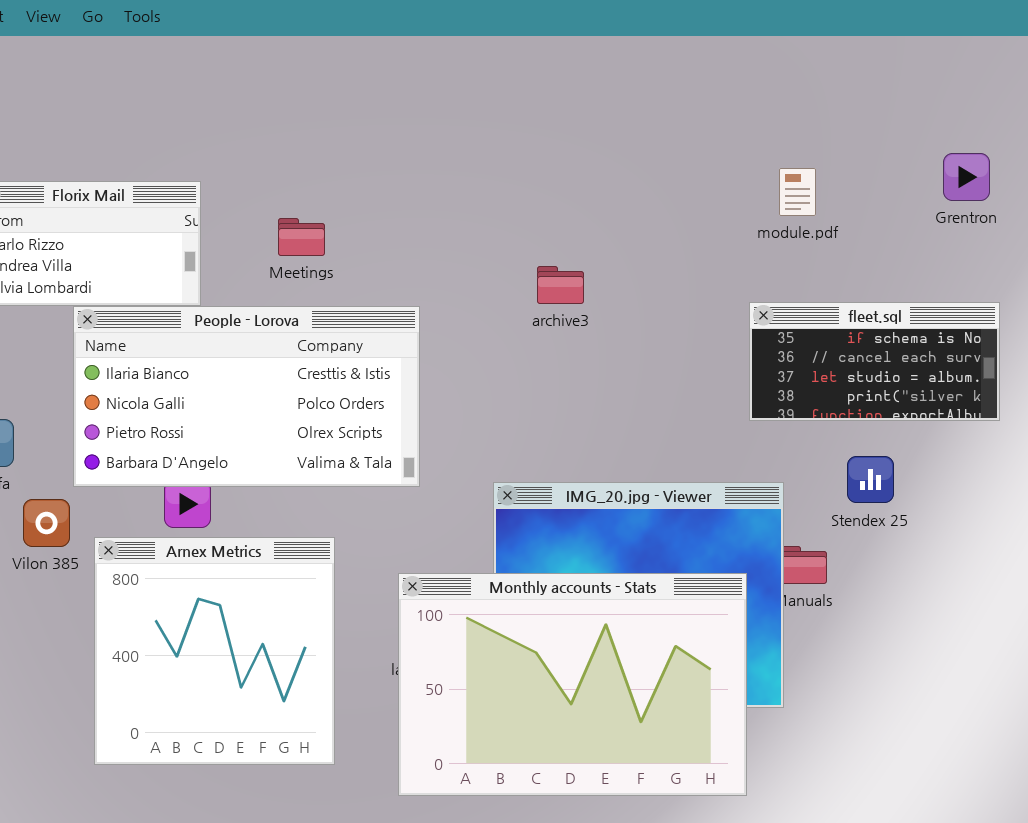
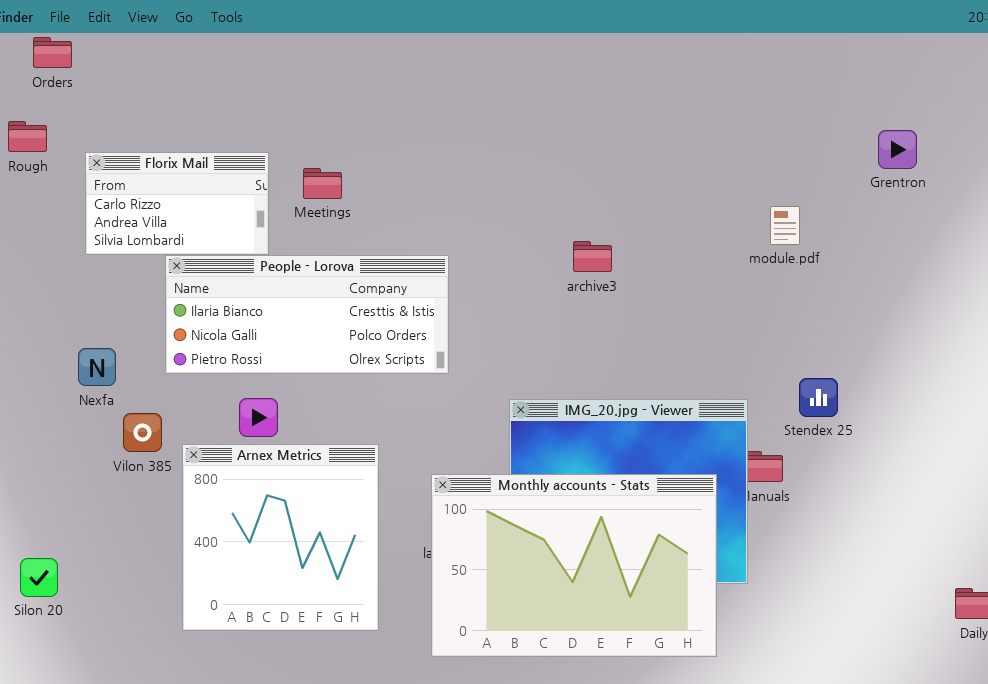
module.pdf: [779,168,816,216] -> [770,206,800,245], moved
Meetings: [278,218,325,256] -> [303,168,342,199], moved
archive3: [537,266,584,304] -> [573,241,612,272], moved
fleet.sql: [749,302,1000,421] -> none, closed
People - Lorova: [73,306,420,487] -> [165,255,449,374], resized

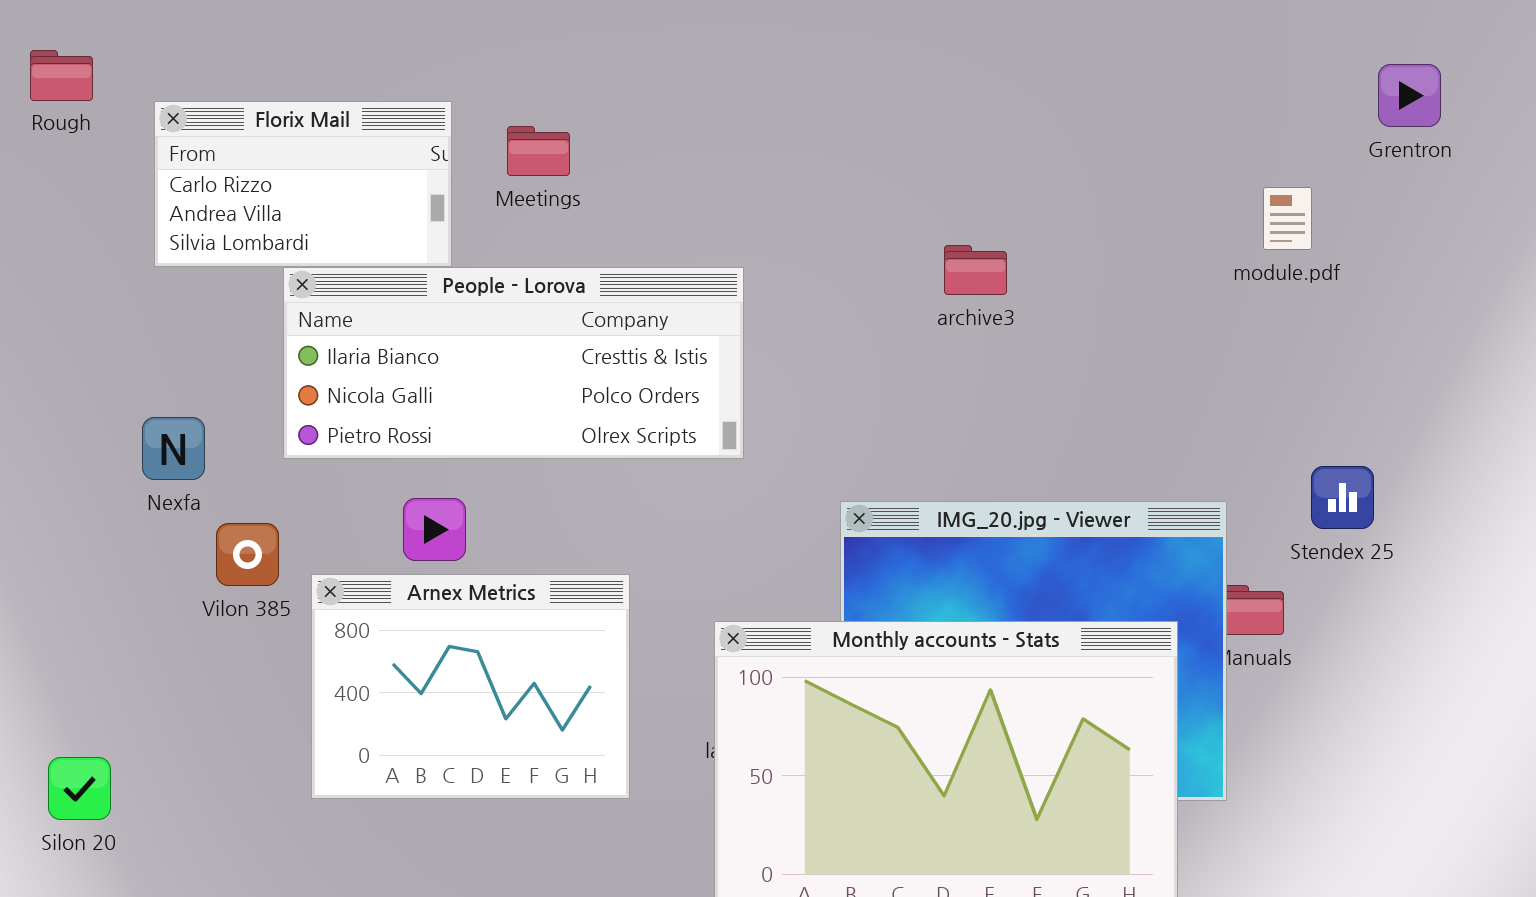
Grentron: [878,130,917,169] -> [1378,64,1441,127], moved
Arnex Metrics: [182,444,379,631] -> [311,574,630,799], resized

